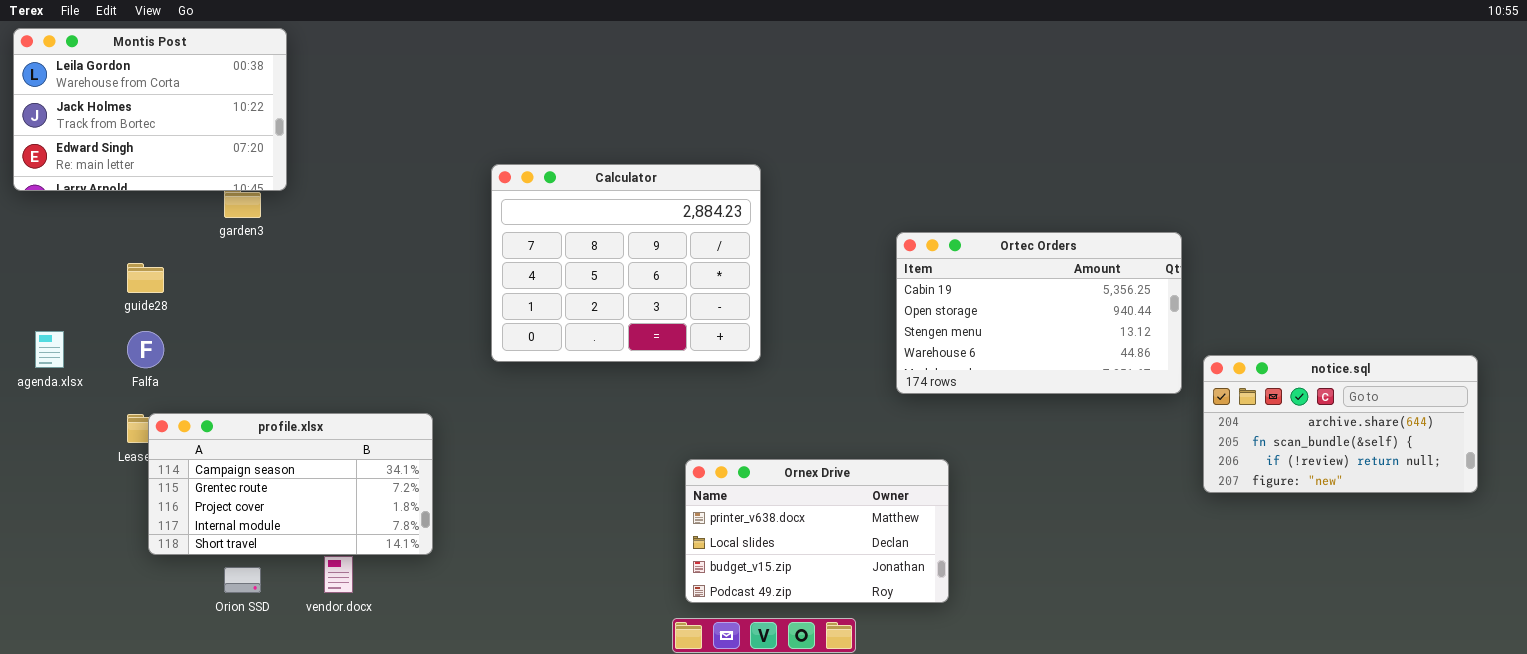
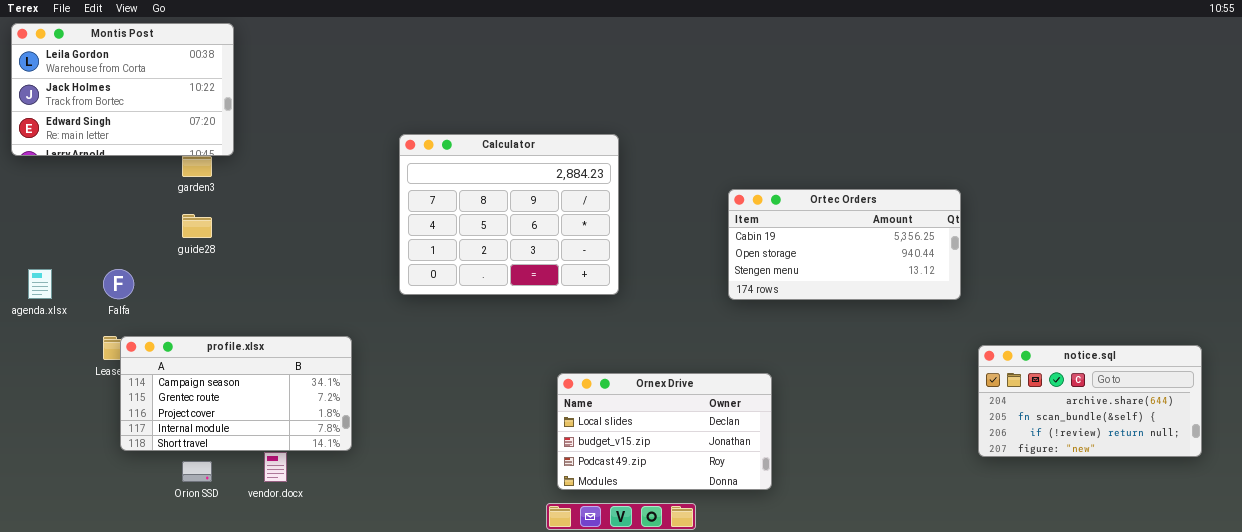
Ortec Orders: [896,232,1182,394] -> [728,189,961,300], resized
guide28: [127,263,164,293] -> [182,214,212,238], moved
notice.sql: [1203,355,1478,493] -> [978,345,1202,457], moved
Ornex Drive: [685,459,949,603] -> [557,373,772,490], scrolled down 1 row

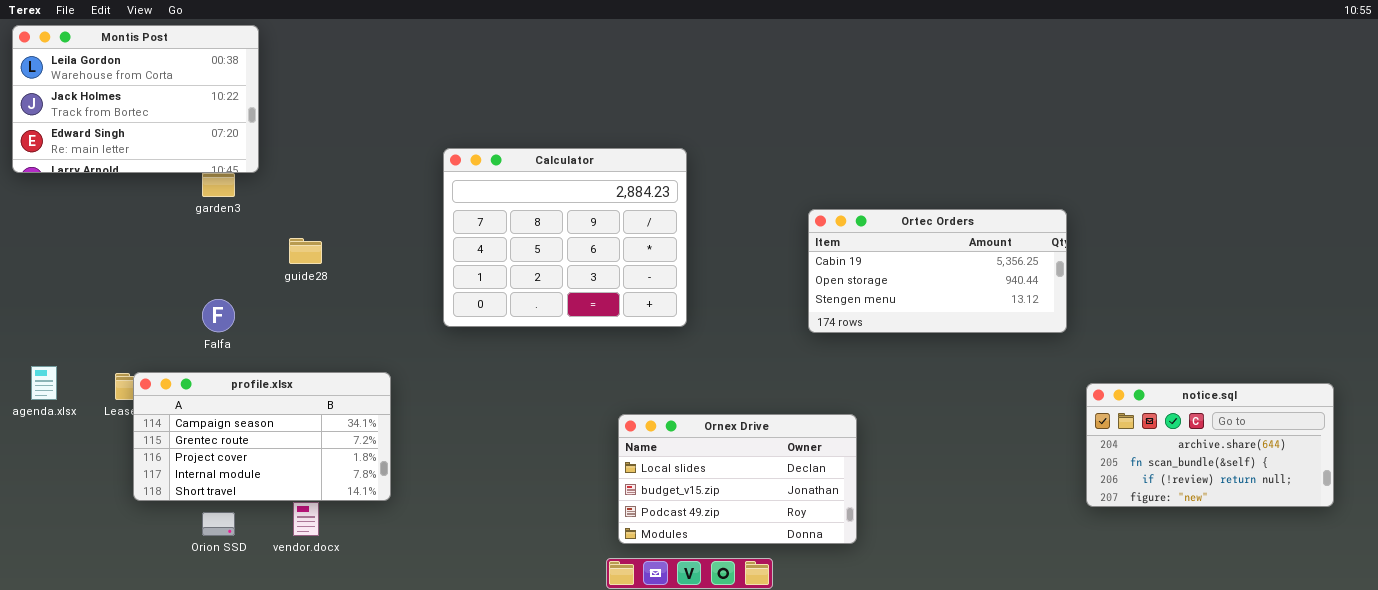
guide28: [182,214,212,238] -> [289,238,322,264], moved
agenda.xlsx: [28,269,52,299] -> [31,366,57,400], moved
Falfa: [103,269,134,299] -> [202,299,235,332], moved

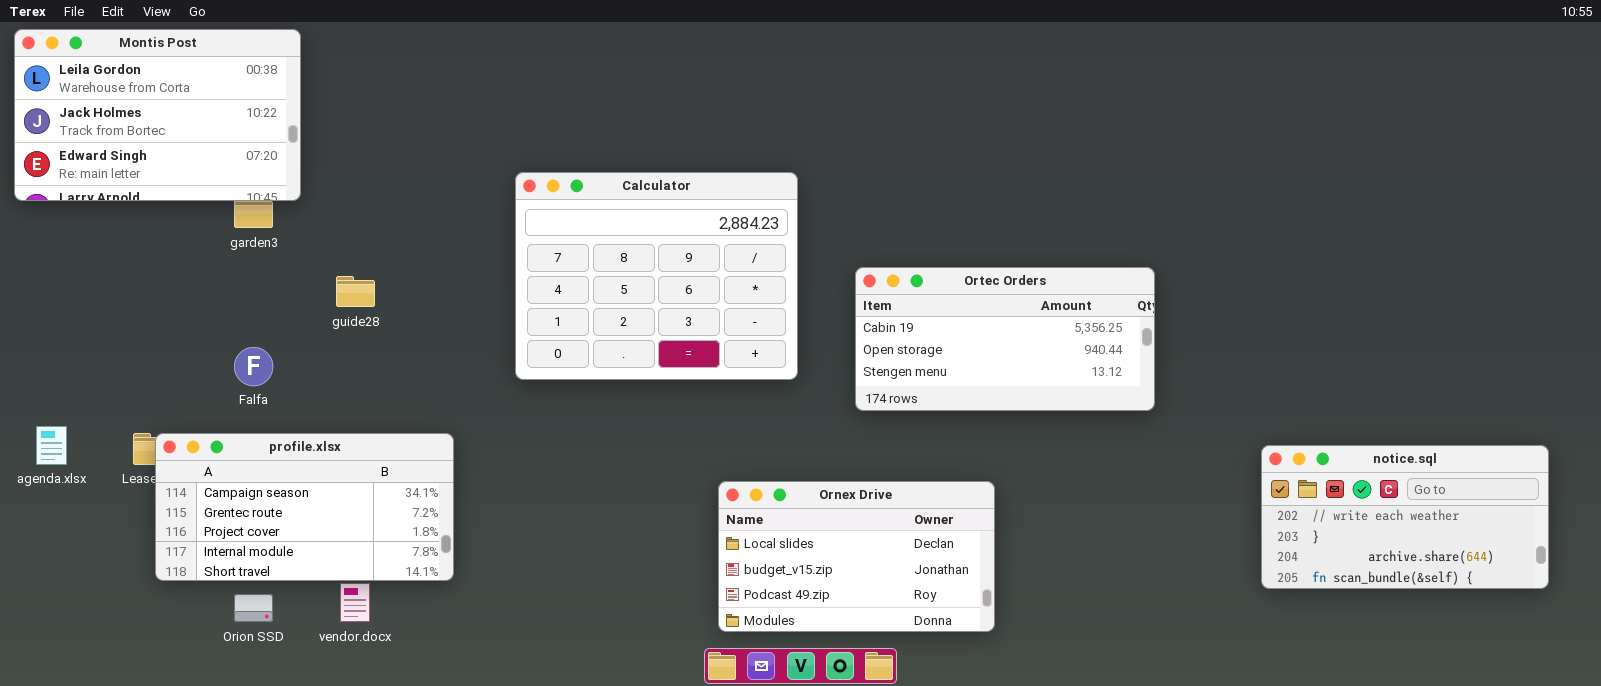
Ortec Orders: [808,209,1067,333] -> [855,267,1155,411], moved
notice.sql: [1086,383,1334,507] -> [1261,445,1549,589], scrolled up 2 rows

